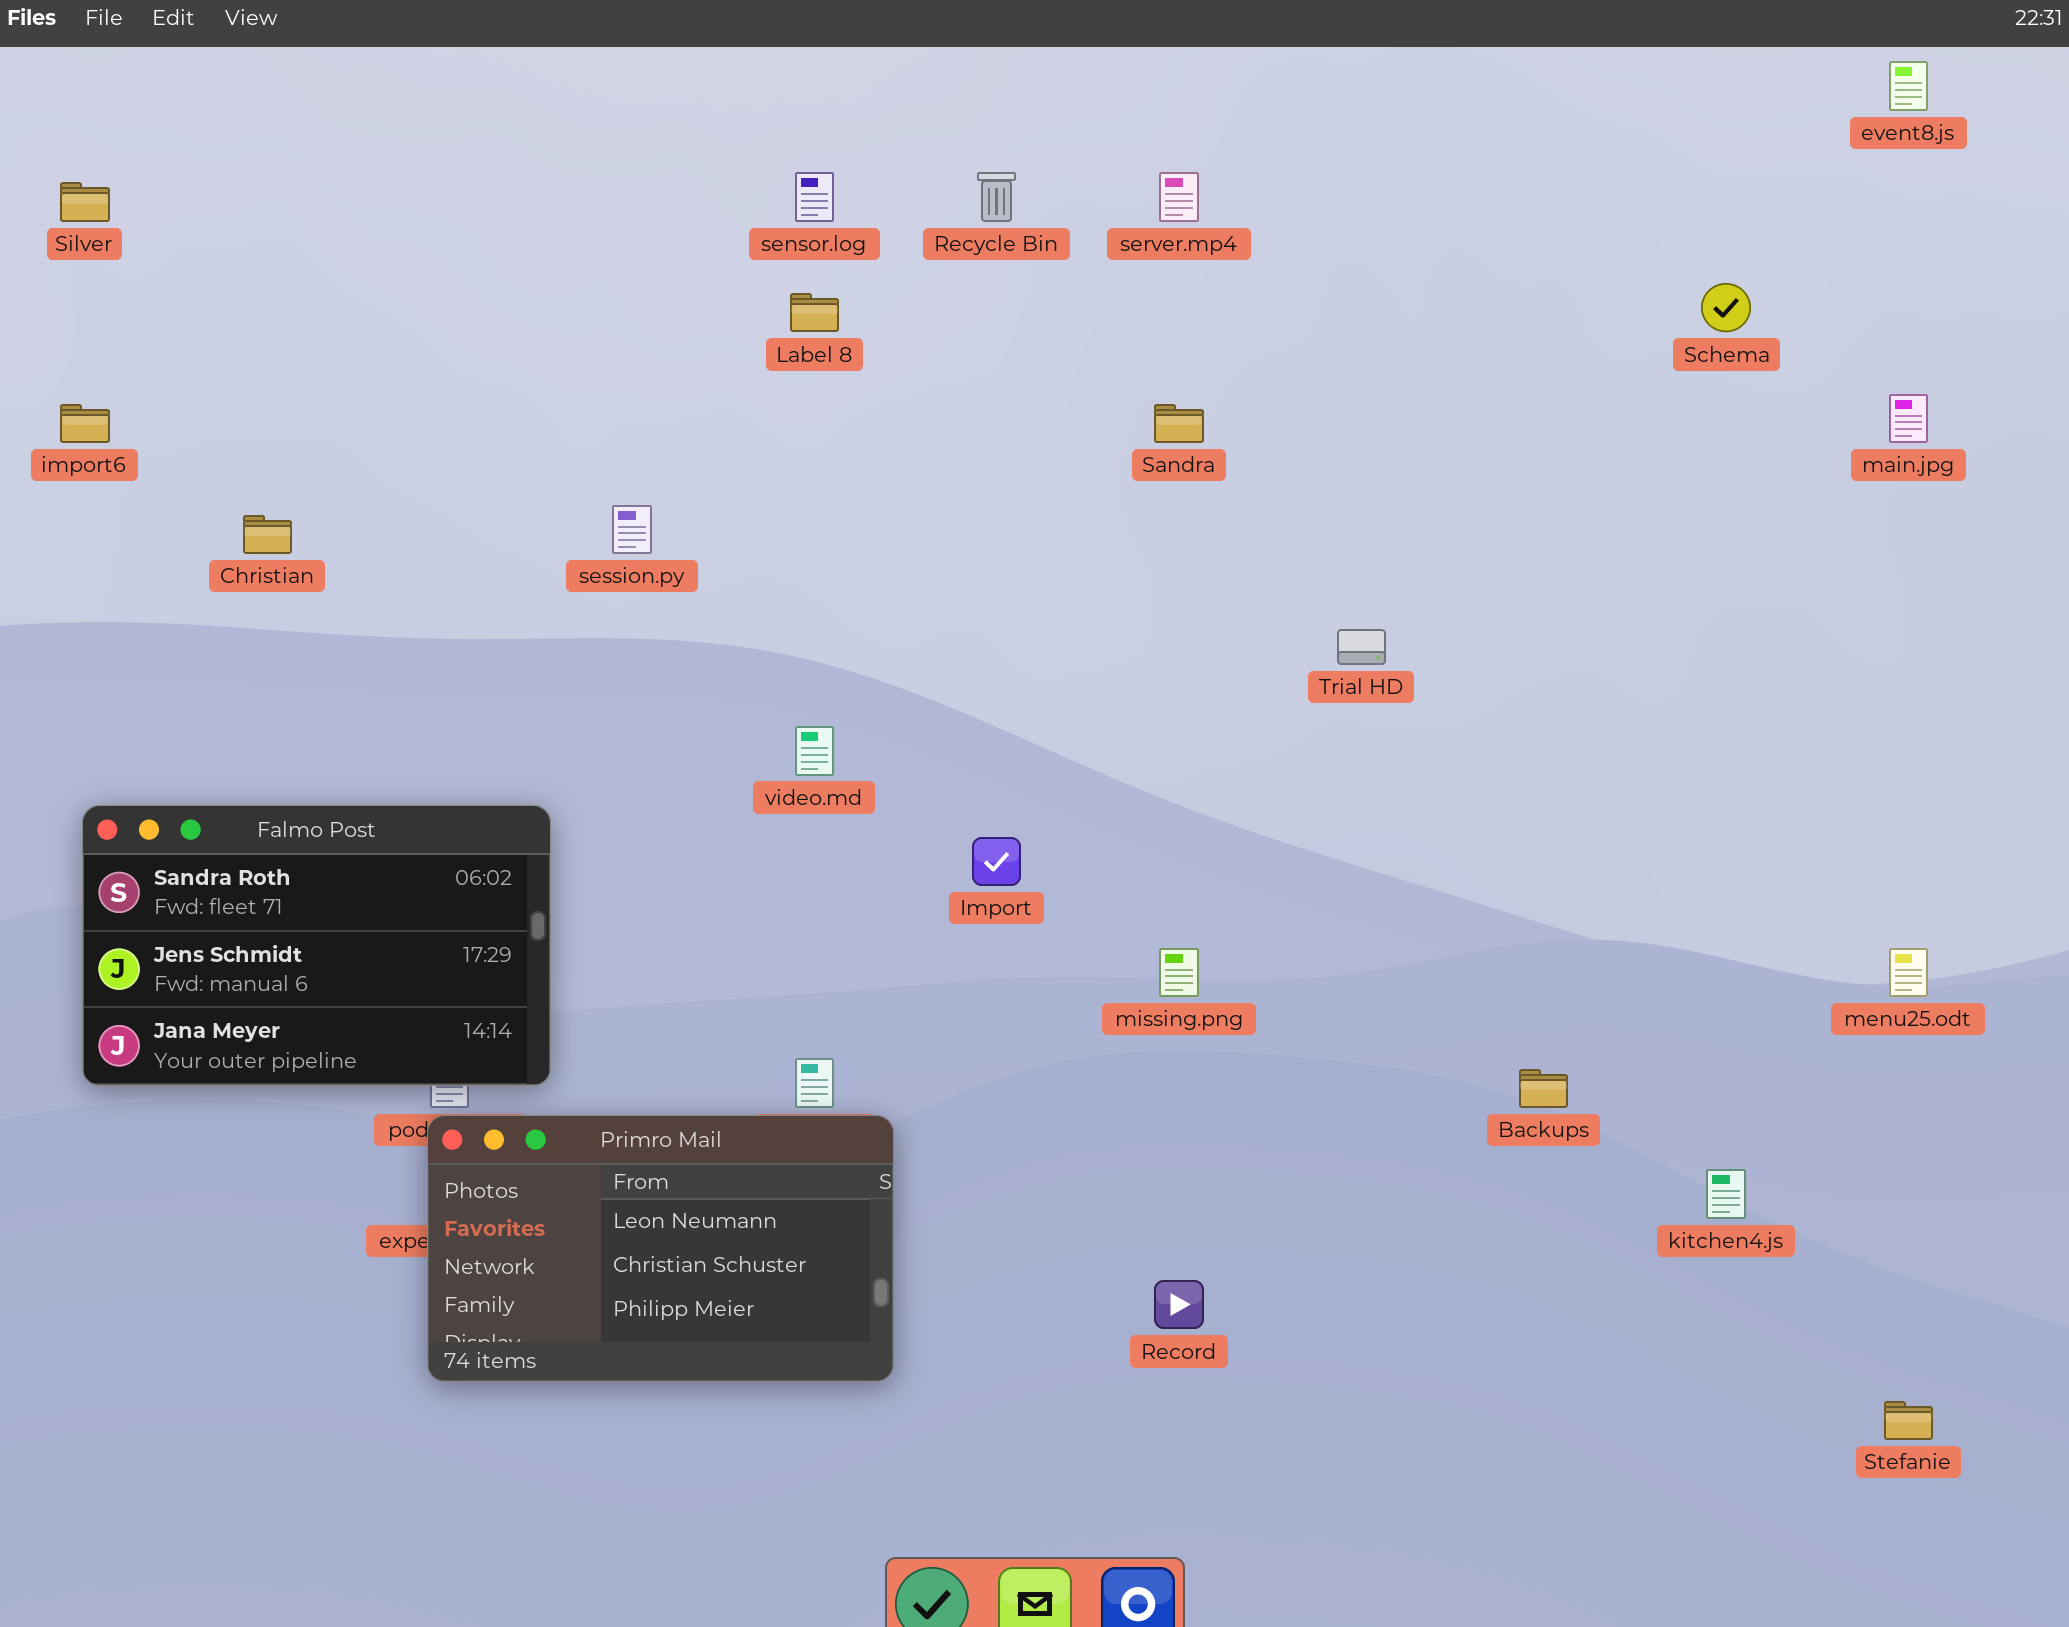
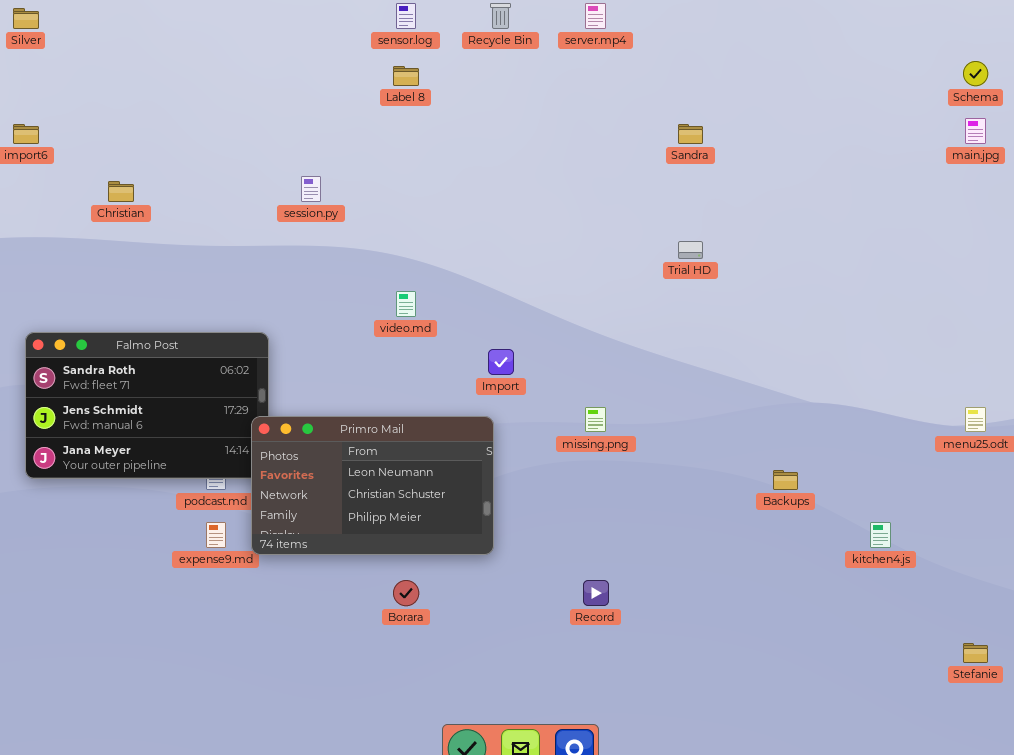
Schema: [1701,283,1751,332] -> [963,61,988,86], moved
Sandra: [1154,404,1204,443] -> [678,124,703,144], moved
Primro Mail: [427,1115,894,1382] -> [251,416,494,555], moved

